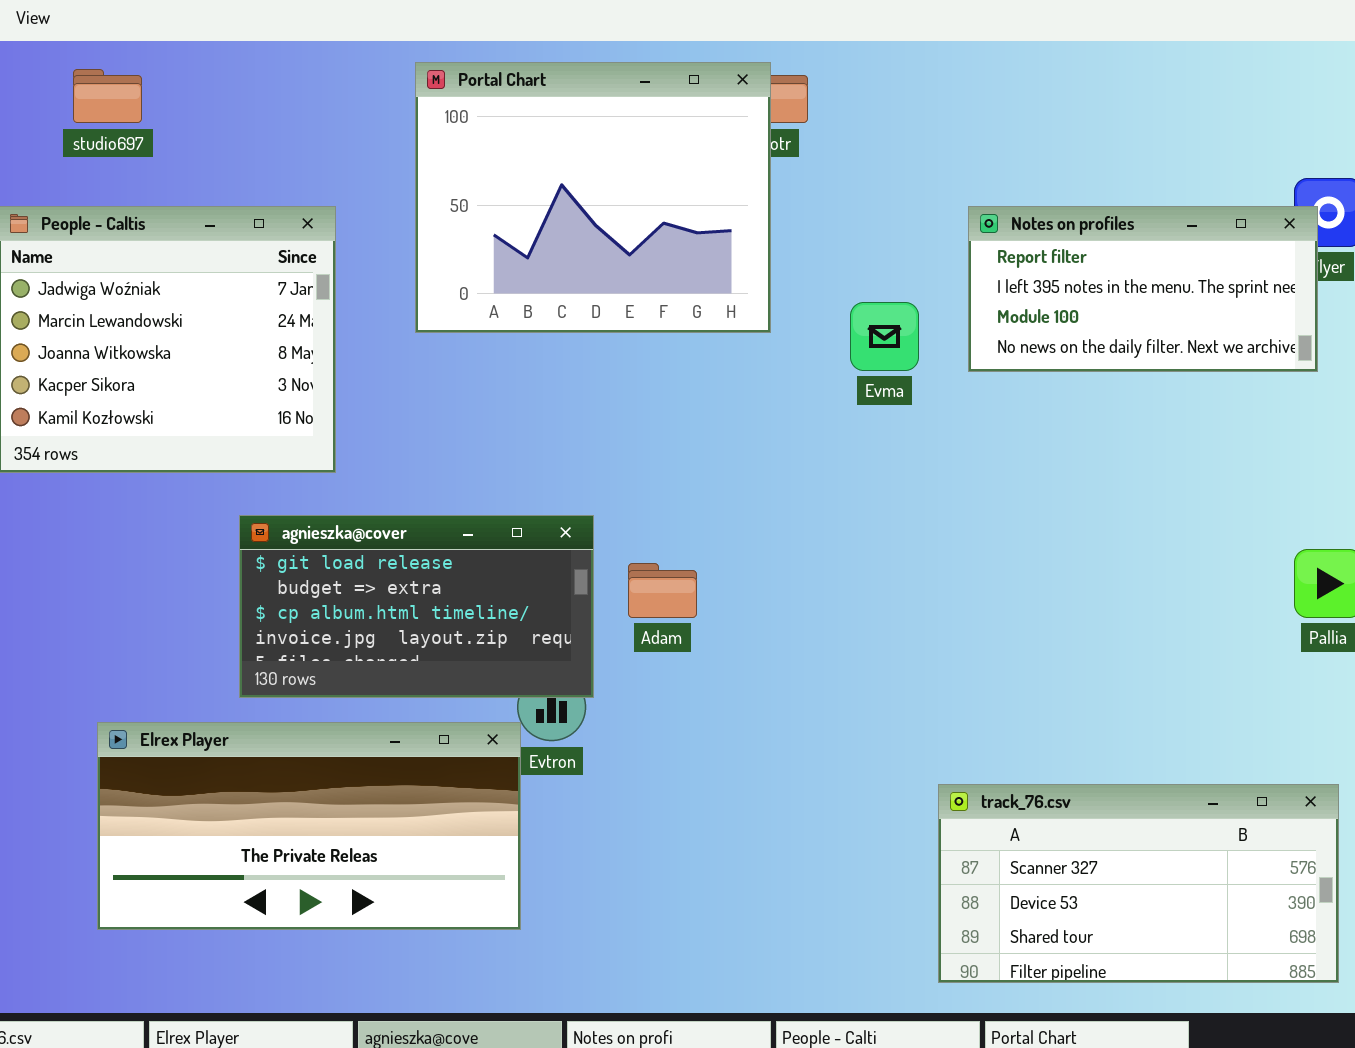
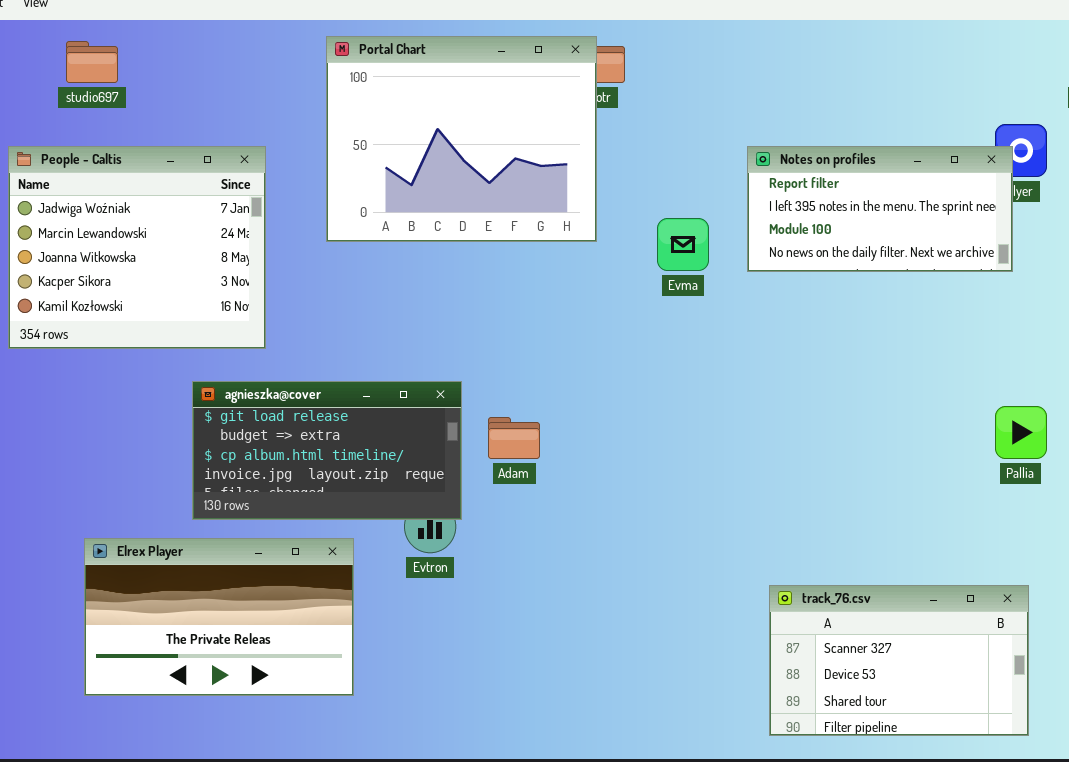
Elrex Player: [97,722,521,930] -> [84,538,354,696], resized
track_76.csv: [938,784,1339,983] -> [769,585,1029,736], resized

